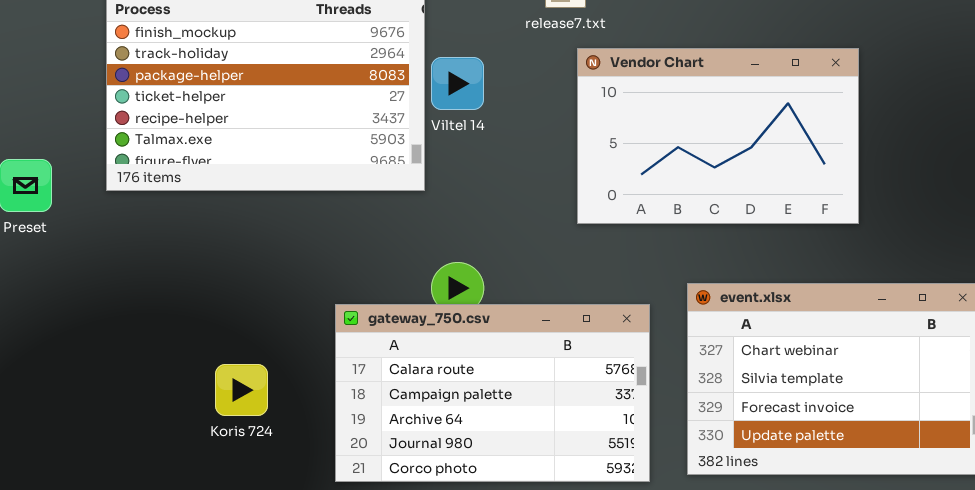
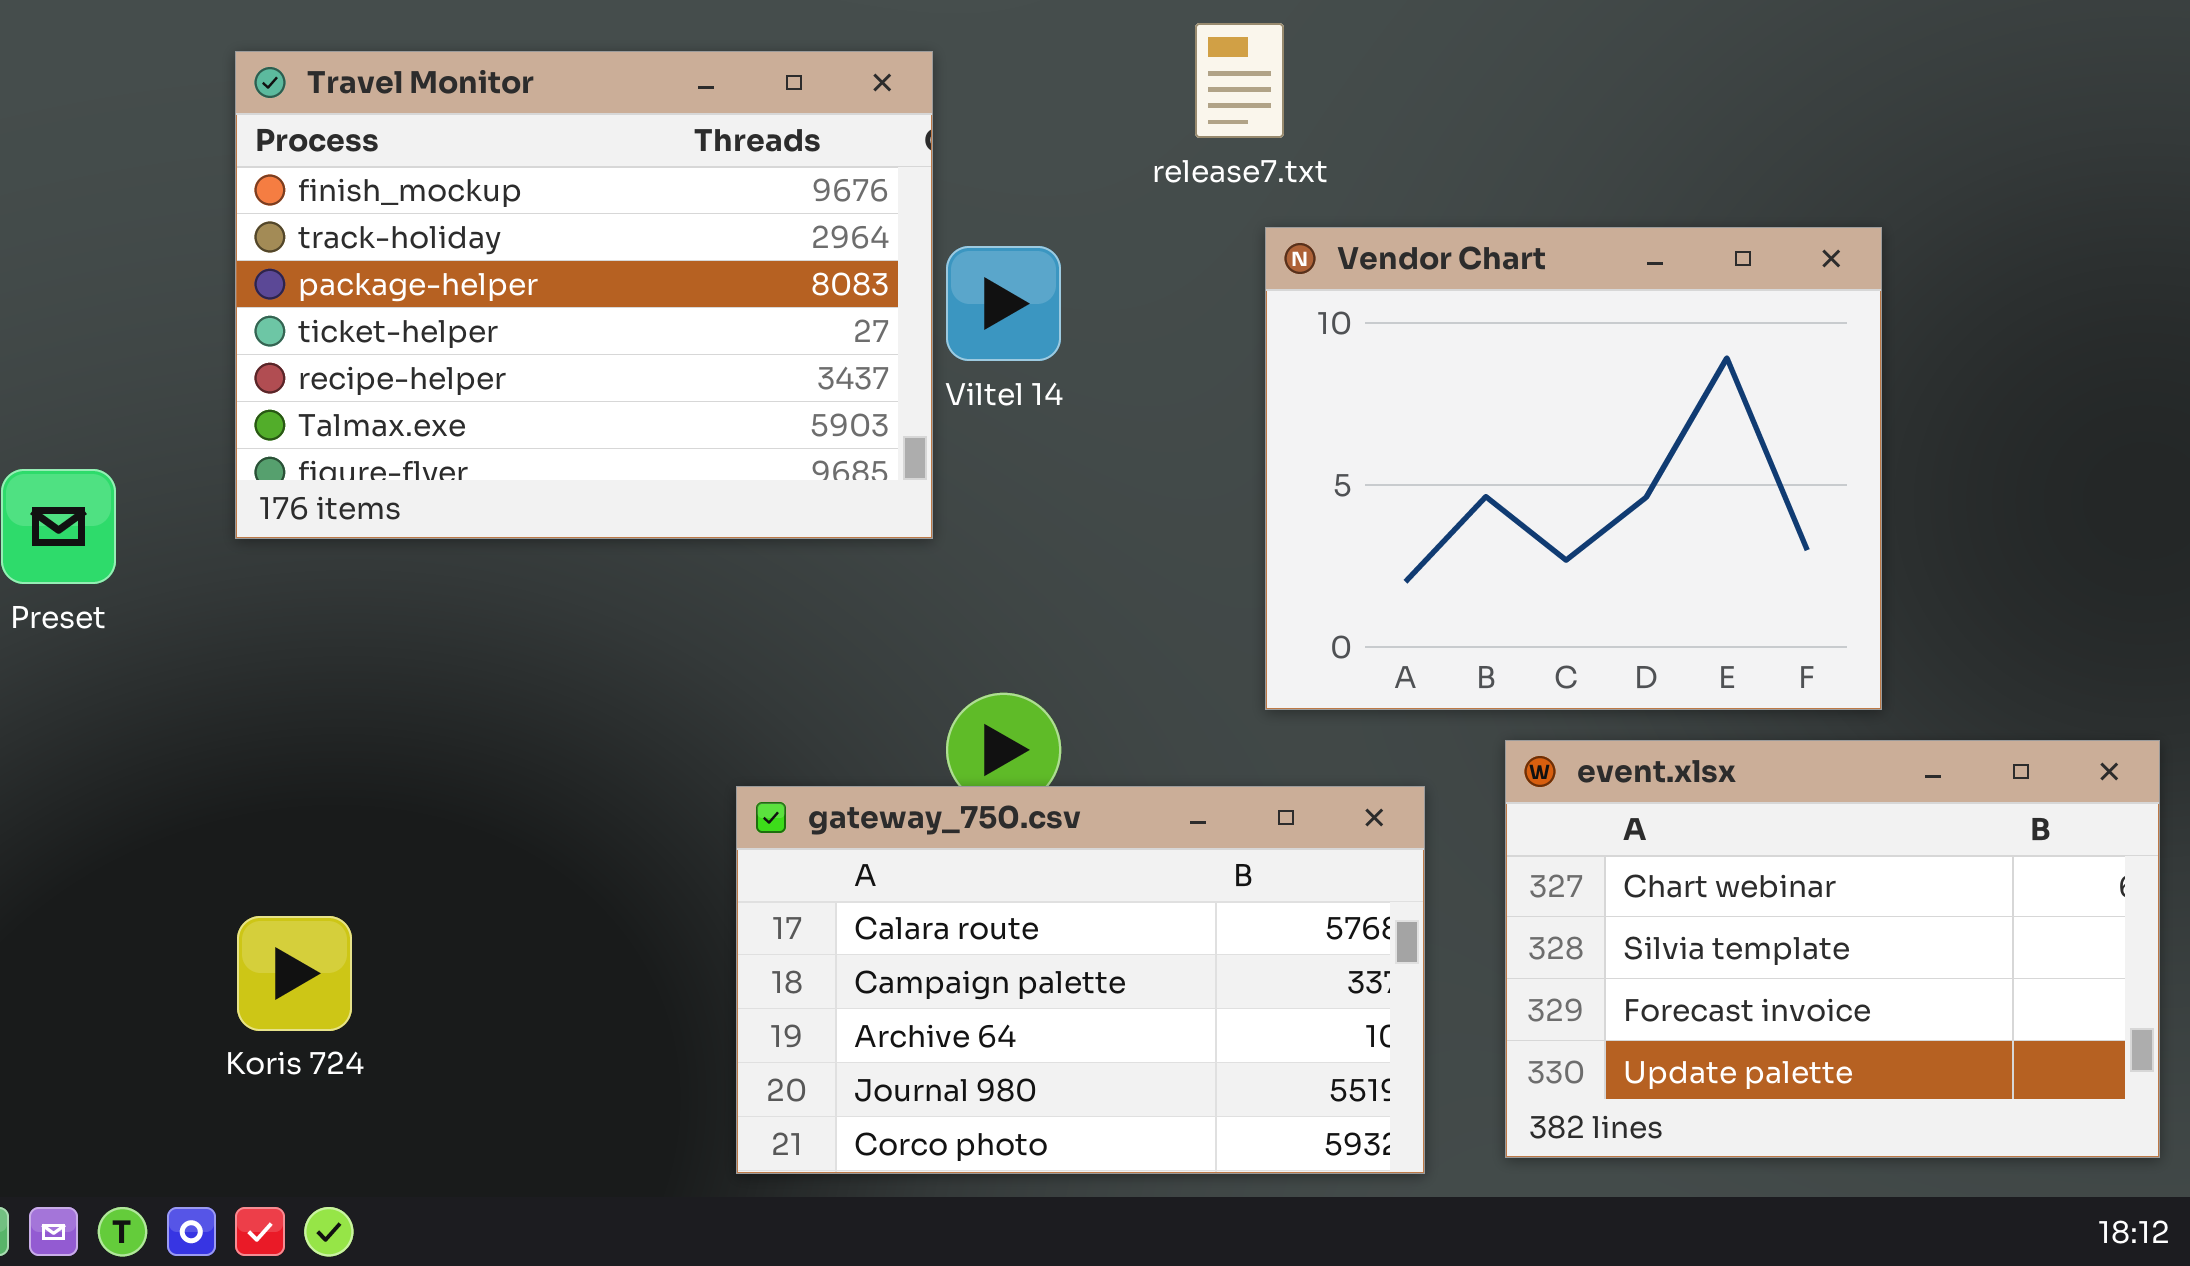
Vendor Chart: [577,48,859,224] -> [1265,227,1882,710], resized
Koris 724: [215,364,268,416] -> [237,916,352,1031], moved

